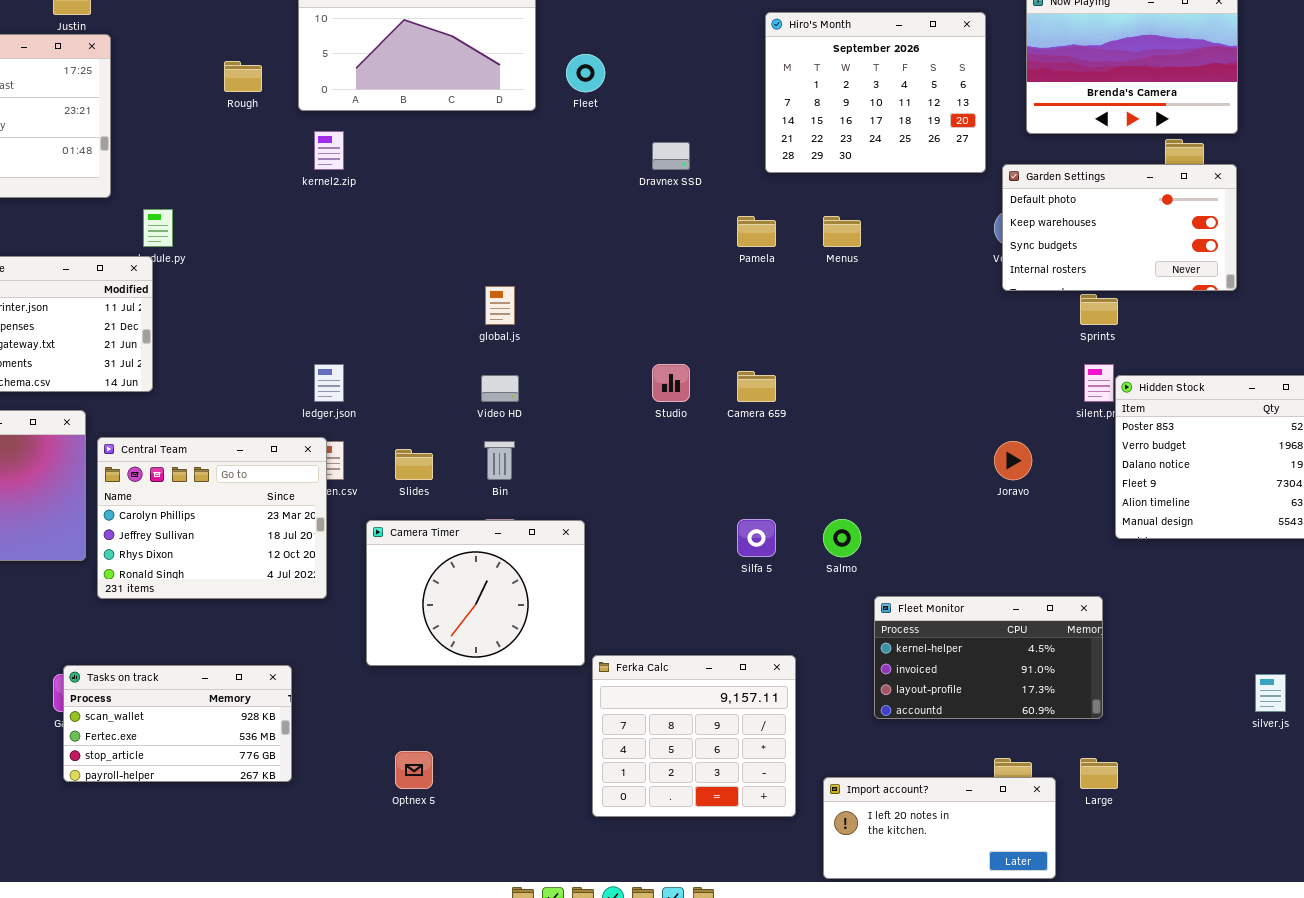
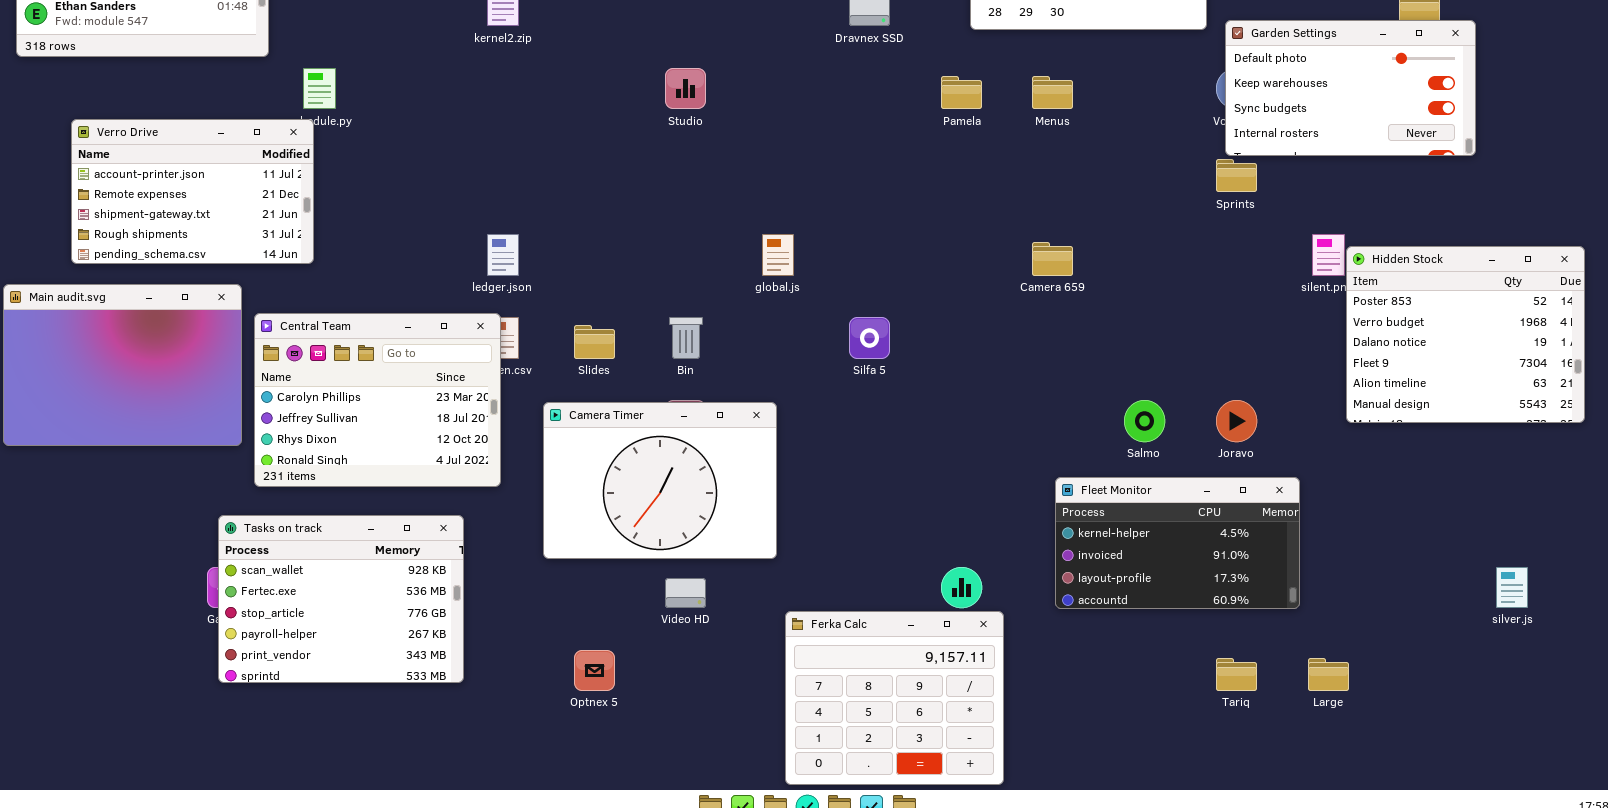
global.js: [485,286,515,325] -> [762,234,794,276], moved
Sprints: [1080,294,1118,325] -> [1216,159,1257,192], moved
Studio: [652,364,690,402] -> [665,68,706,109], moved
Camera 659: [737,371,776,402] -> [1032,242,1073,276], moved
Video HD: [481,375,519,402] -> [665,578,706,608], moved
Joravo: [994,441,1032,480] -> [1216,400,1257,442], moved
Silfa 5: [737,519,776,557] -> [849,317,890,359], moved
Salmo: [823,519,861,557] -> [1124,400,1165,442], moved
Fleet Monitor: [874,596,1103,719] -> [1055,477,1300,609], moved
Ferka Calc: [592,655,796,817] -> [785,611,1004,785], moved
Tasks on track: [63,665,292,782] -> [218,515,464,683], resized
Import account?: [823,777,1056,879] -> none, closed

